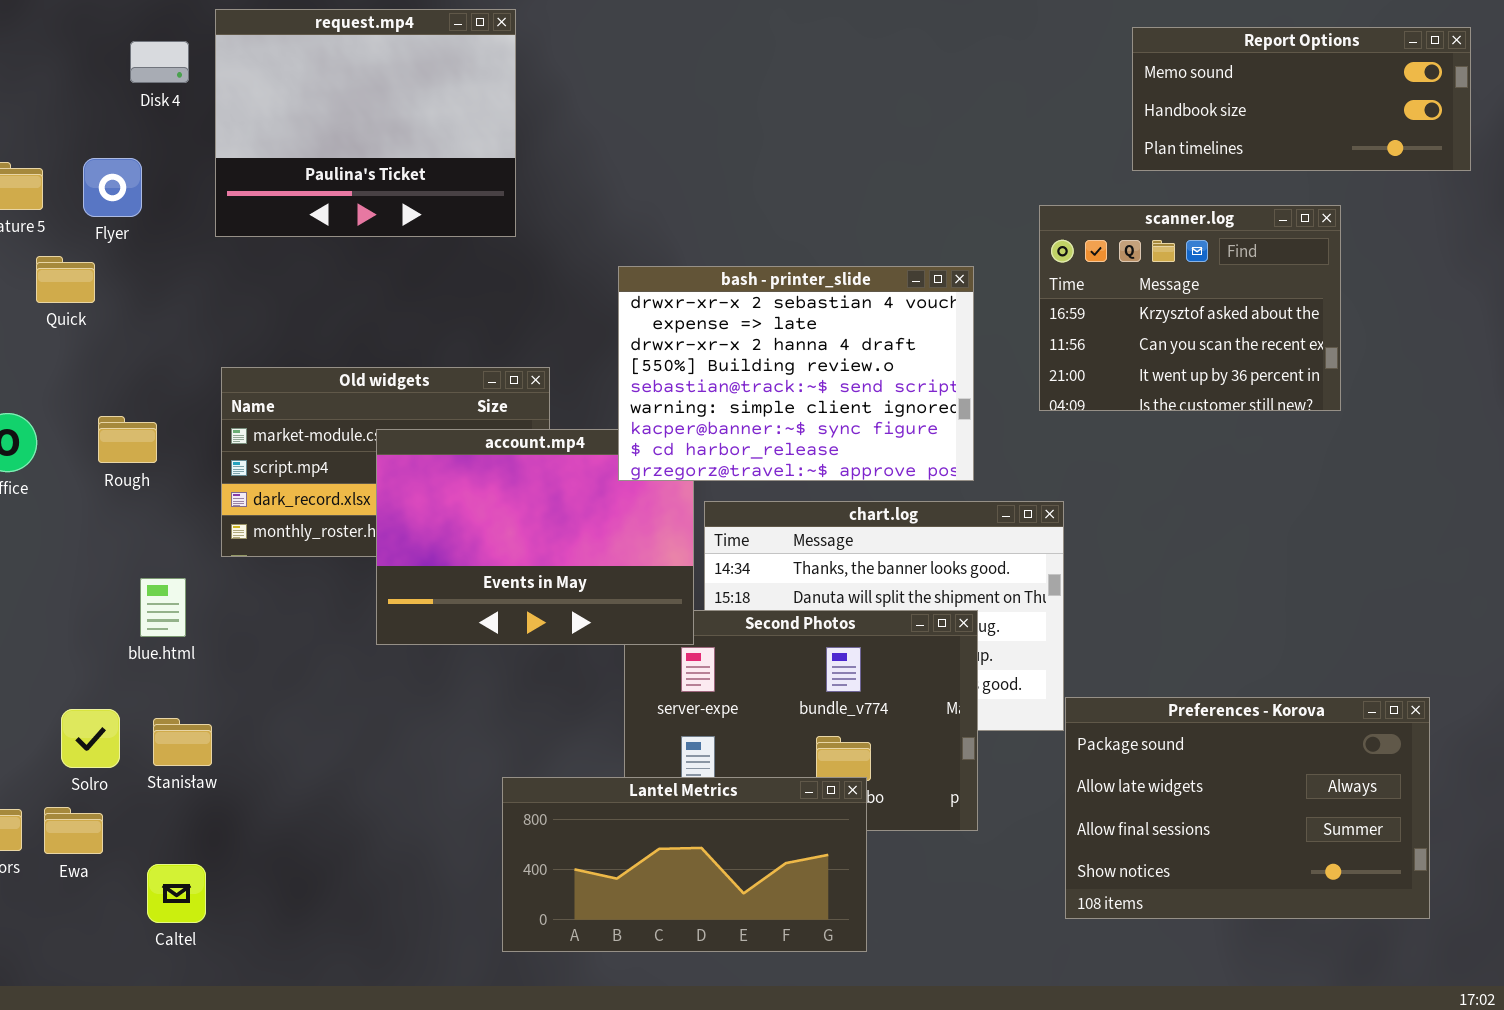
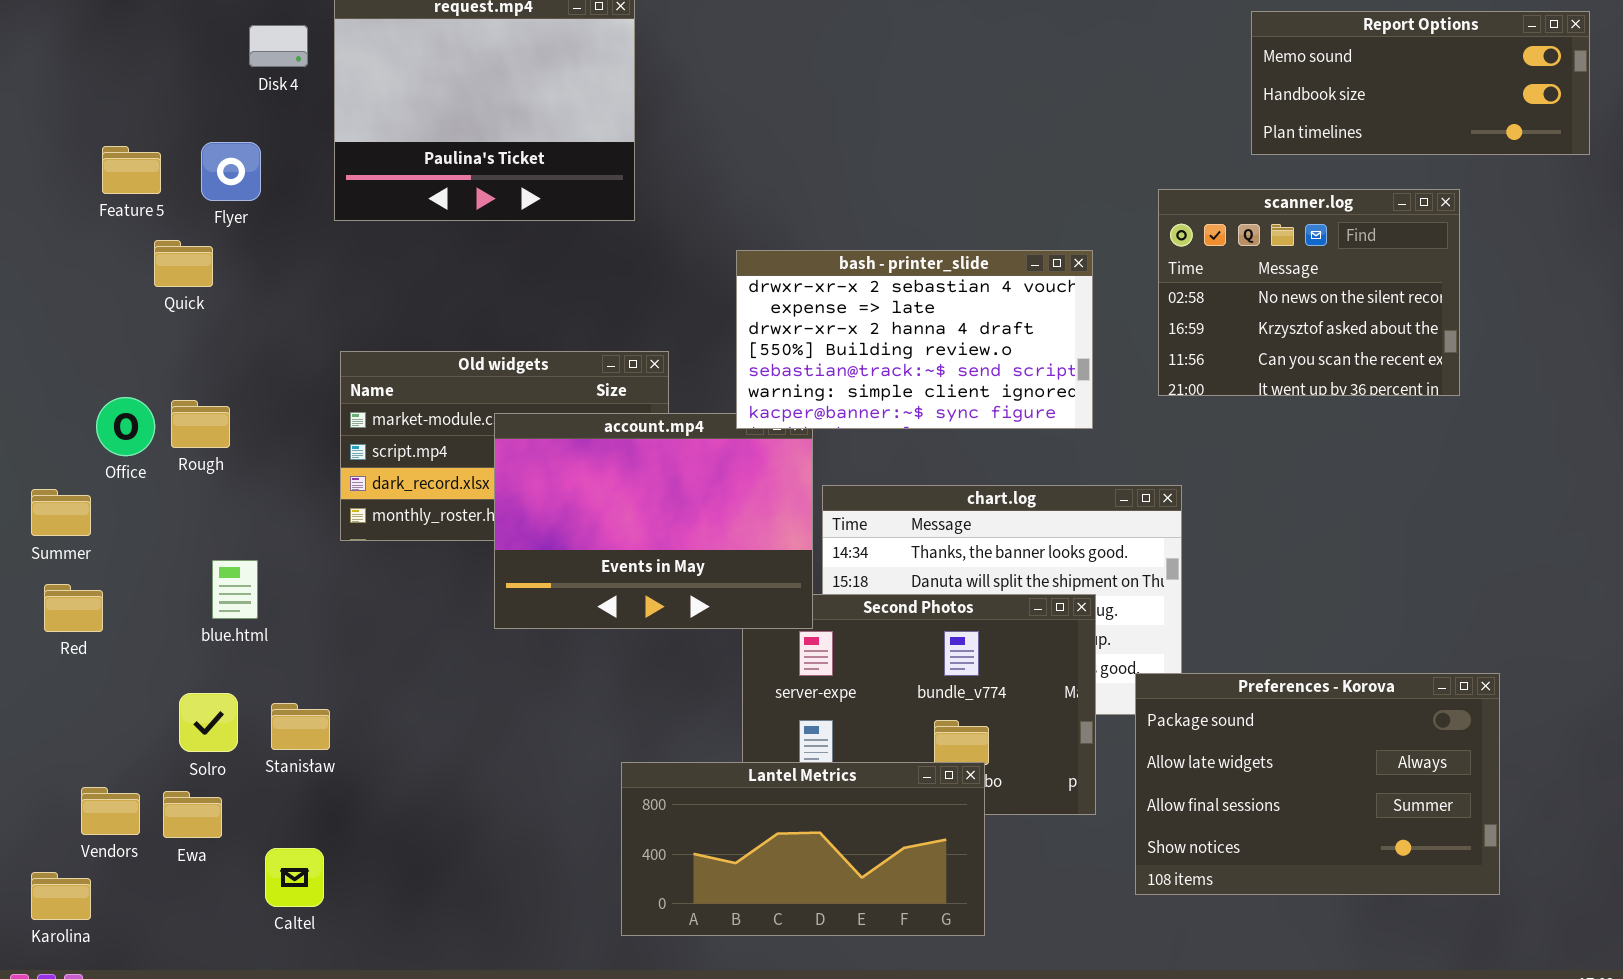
scanner.log: [1039,205,1341,411] -> [1158,189,1460,396], scrolled up 1 row
bash - printer_slide: [618,266,974,481] -> [736,250,1093,429], resized
Rough: [98,416,157,463] -> [171,400,230,448], moved
blue.html: [140,578,186,637] -> [212,560,258,619], moved
Preferences - Korova: [1065,697,1430,919] -> [1135,673,1500,895], moved

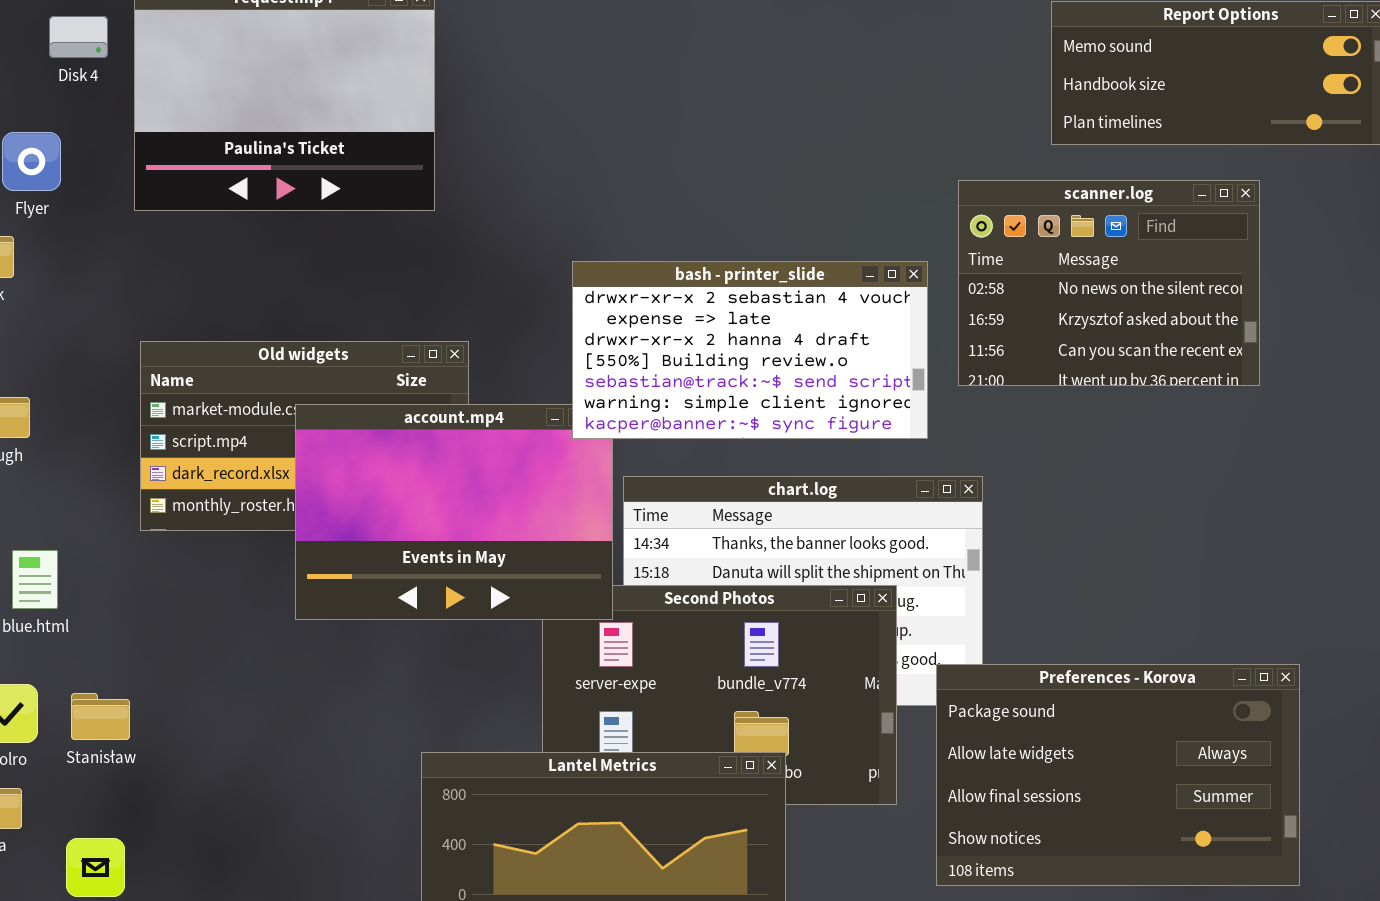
bash - printer_slide: [736,250,1093,429] -> [572,261,928,439], moved

